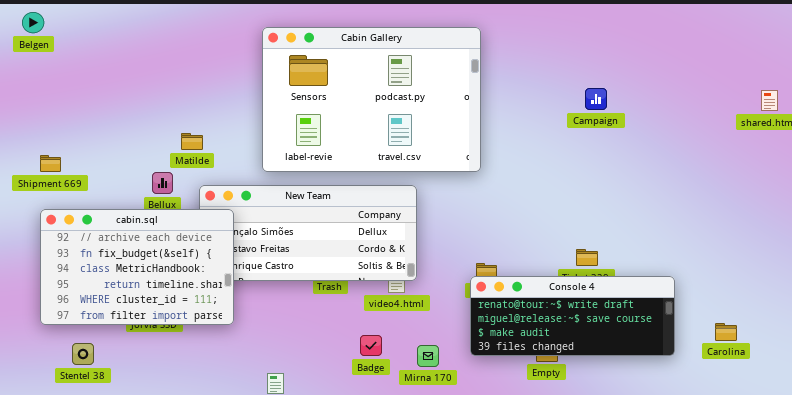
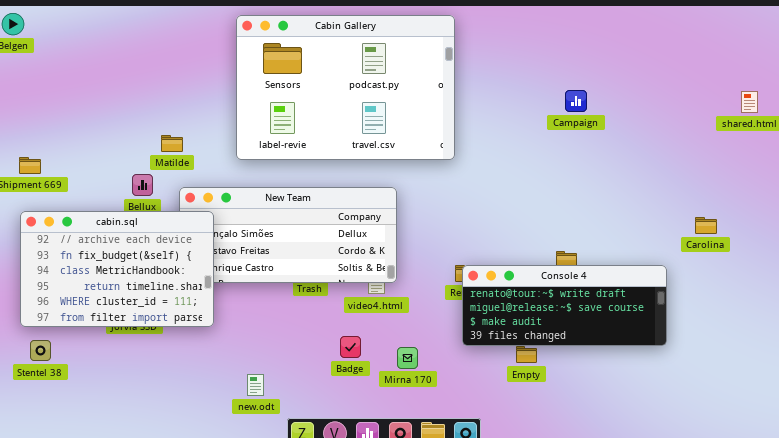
Cabin Gallery: [262,27,481,172] -> [236,15,455,160], moved
Console 4: [470,276,675,356] -> [462,265,667,346], moved
Carolina: [715,323,737,341] -> [695,217,717,234], moved
Stentel 38: [72,343,94,365] -> [30,340,51,361], moved

